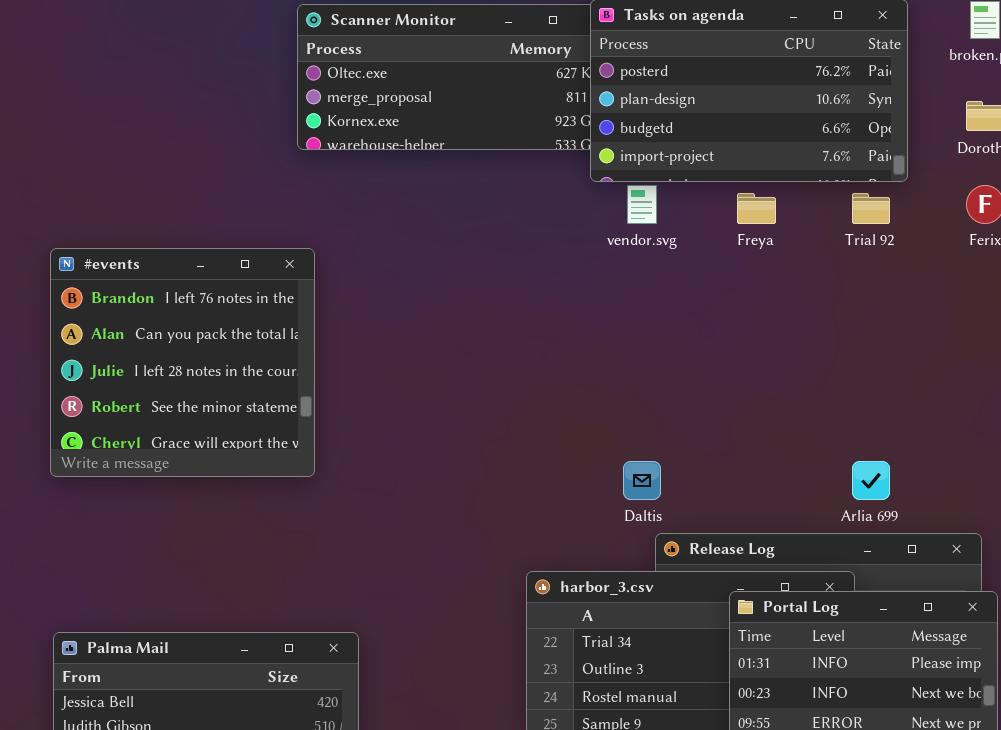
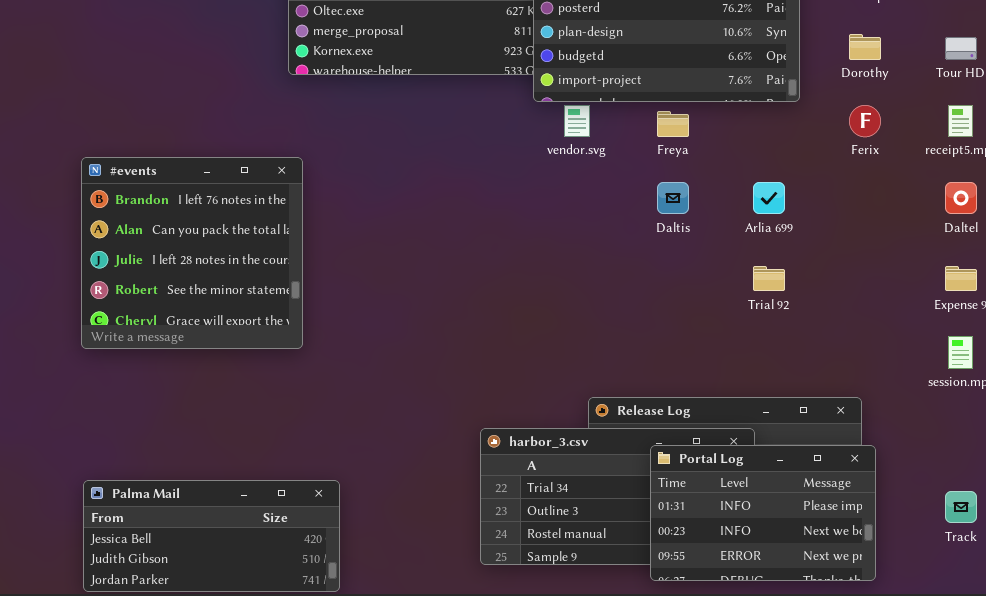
Trial 92: [852,193,890,224] -> [753,266,785,291], moved
Daltis: [623,461,661,500] -> [657,182,689,214], moved
Arlia 699: [852,461,890,500] -> [753,182,785,214], moved

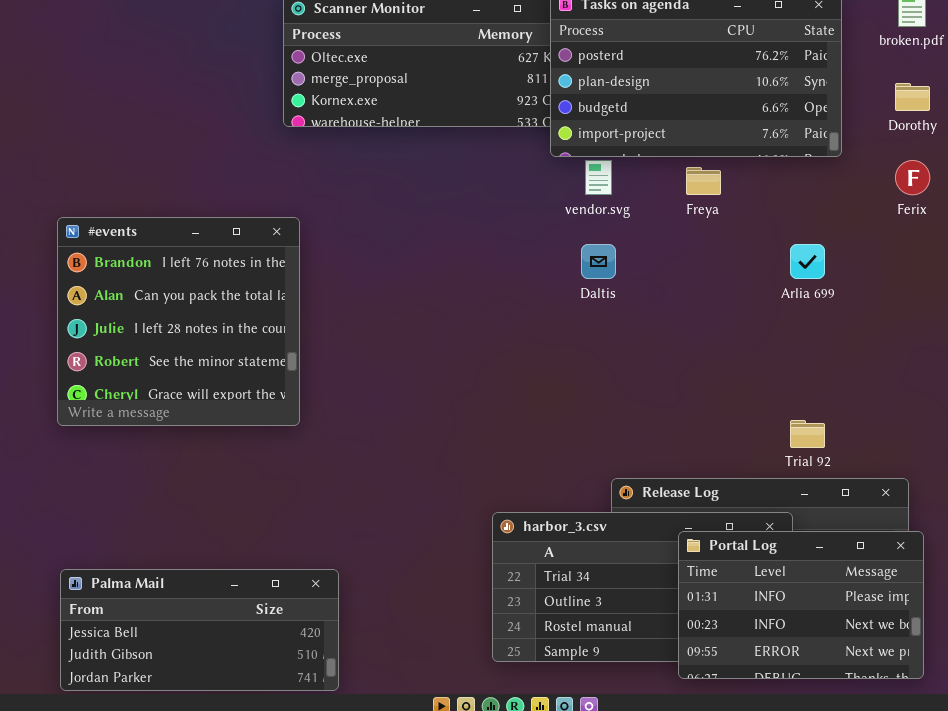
Daltis: [657,182,689,214] -> [581,244,616,279], moved
Trial 92: [753,266,785,291] -> [790,420,825,448], moved

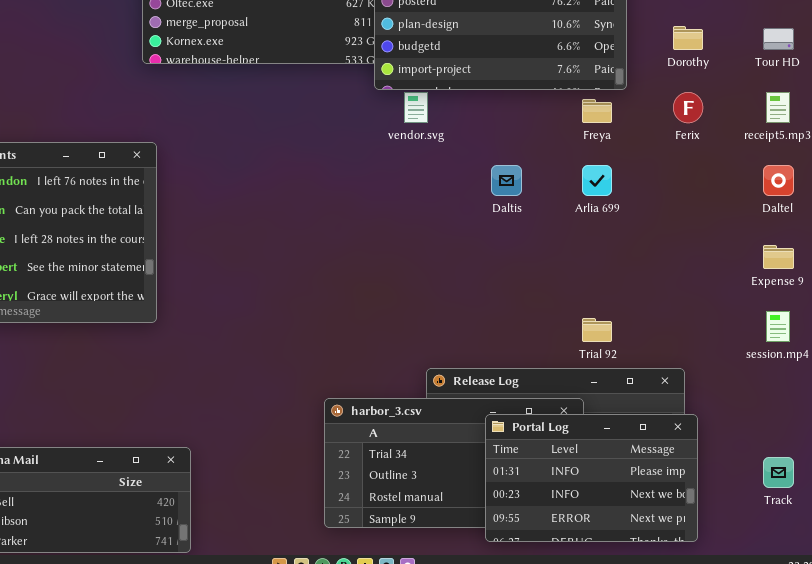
Freya: [686,167,721,195] -> [582,99,612,123], moved
Daltis: [581,244,616,279] -> [491,165,522,196], moved

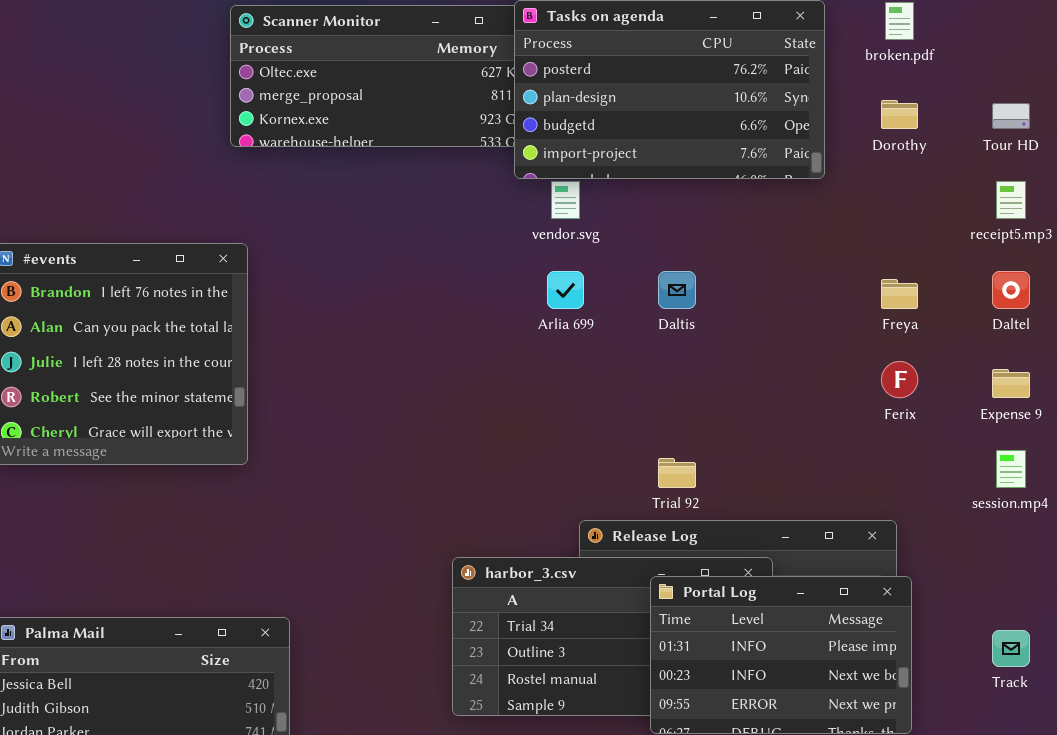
Ferix: [673,92,703,123] -> [881,361,918,398], moved
Freya: [582,99,612,123] -> [881,279,918,309], moved
Arlia 699: [582,165,612,196] -> [547,271,584,309], moved
Trial 92: [582,318,612,342] -> [658,458,696,488], moved

